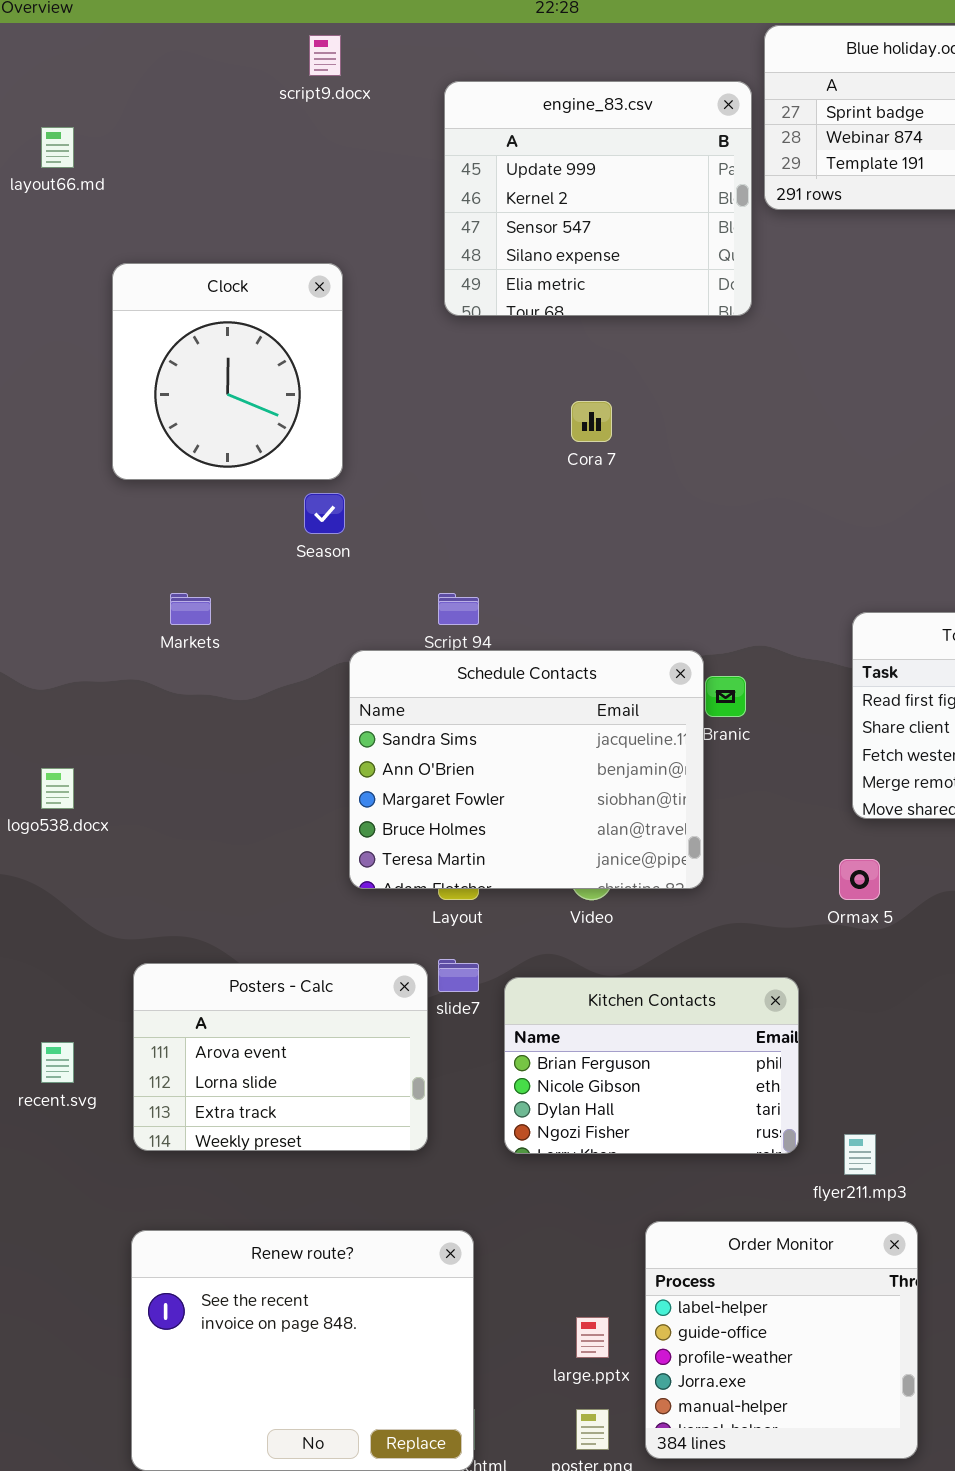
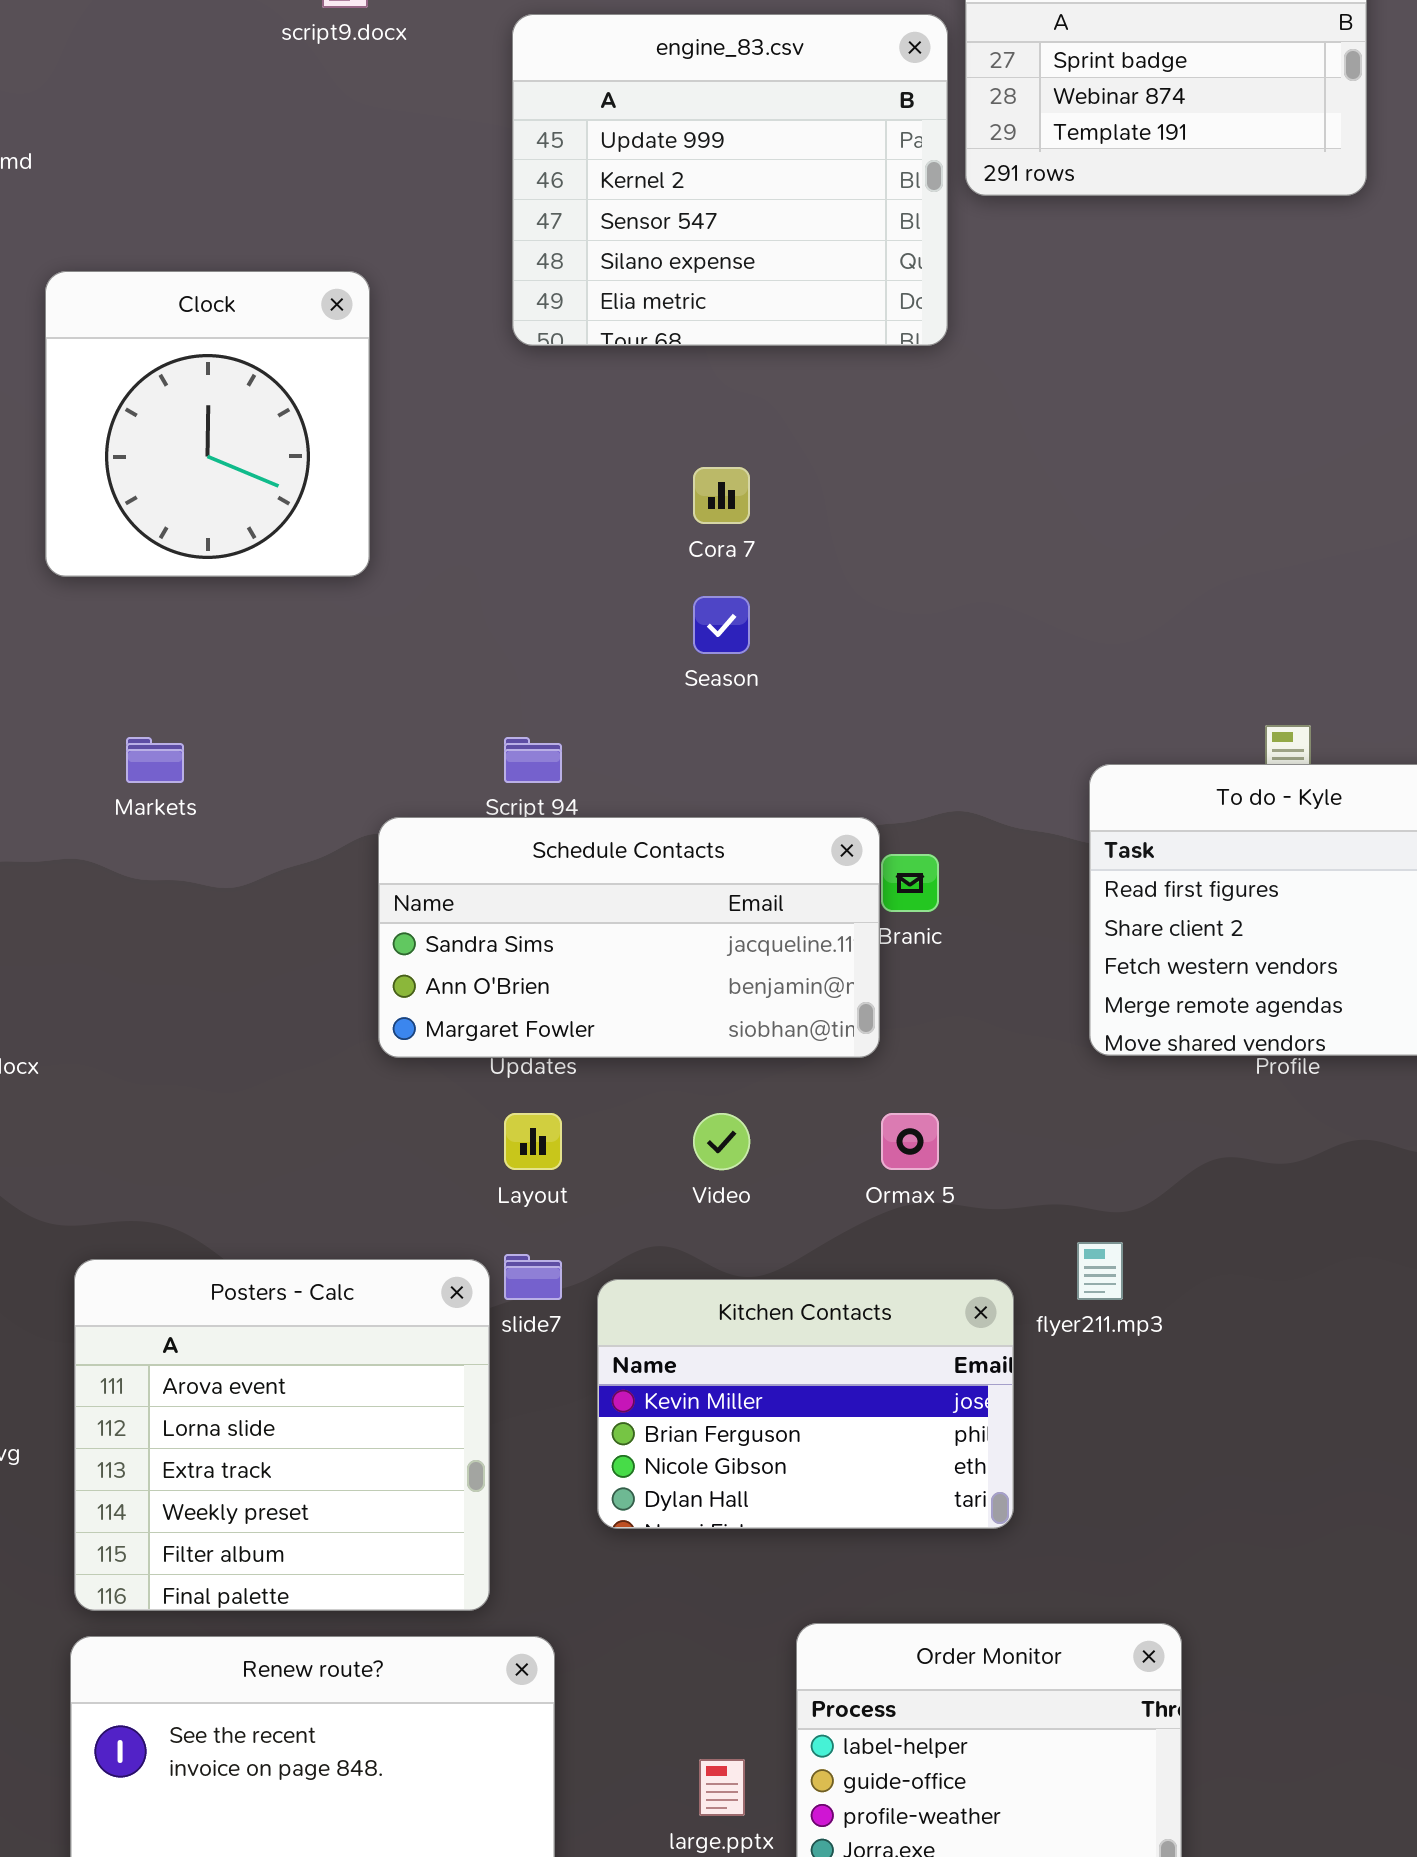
Season: [304,493,345,534] -> [693,596,750,654], moved
Schedule Contacts: [349,650,704,889] -> [378,817,880,1058], resized
Ormax 5: [839,859,880,900] -> [881,1113,939,1170], moved
Posters - Calc: [133,963,428,1151] -> [74,1259,490,1611], resized
Kitchen Contacts: [504,977,799,1154] -> [597,1279,1014,1529], scrolled up 1 row
flyer211.mp3: [844,1134,876,1175] -> [1077,1242,1123,1300], moved

